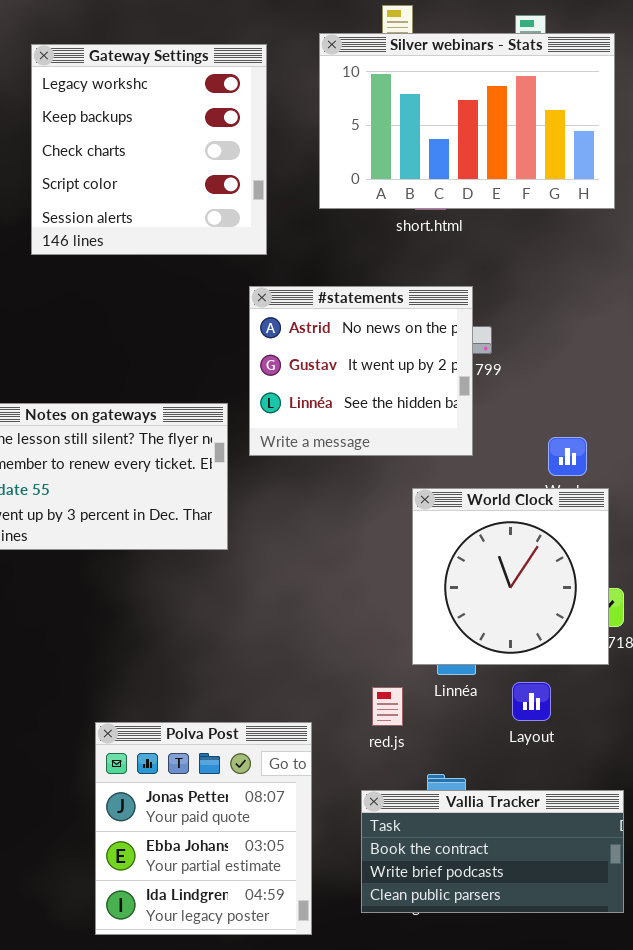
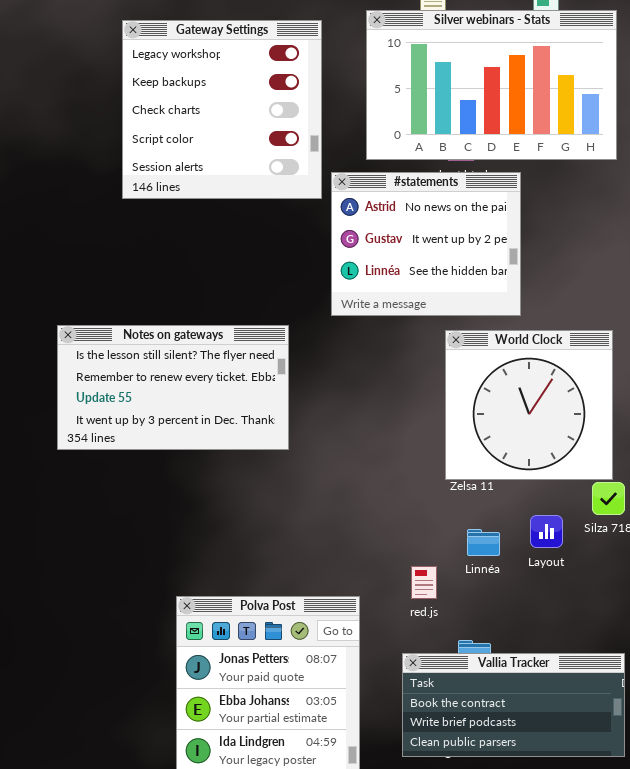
#statements: [249,286,473,456] -> [331,172,521,316], moved
World Clock: [412,488,609,665] -> [445,330,613,480], moved
Layout: [512,682,551,721] -> [530,515,563,548], moved

